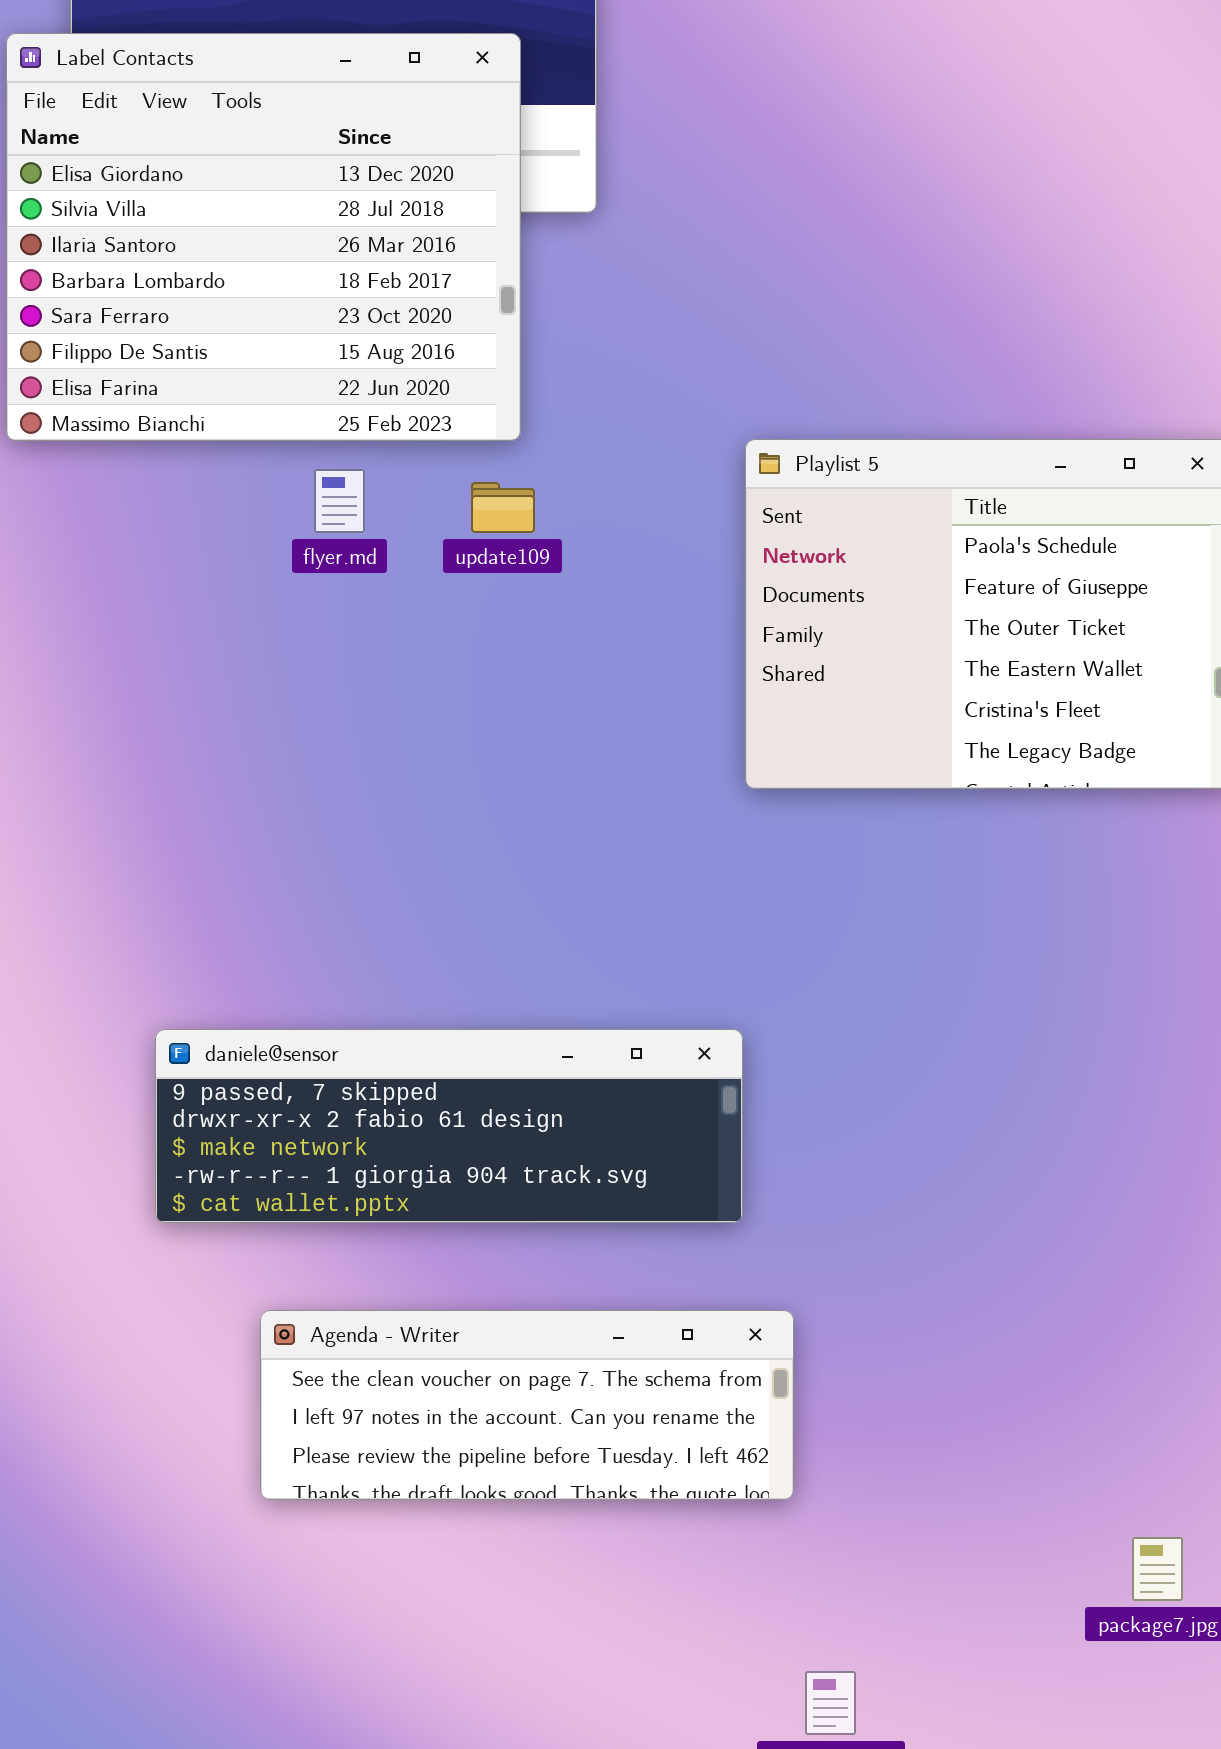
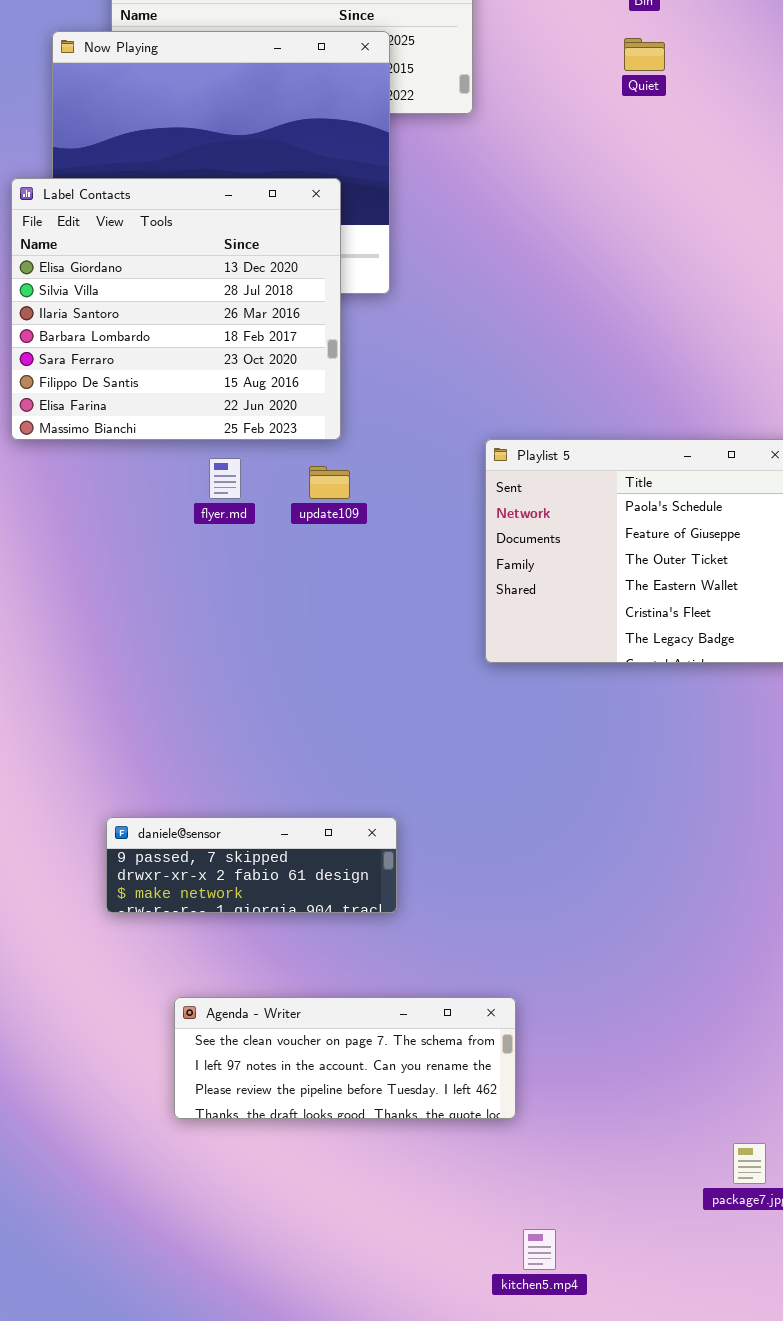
daniele@sensor: [155,1029,743,1223] -> [106,817,397,913], resized

